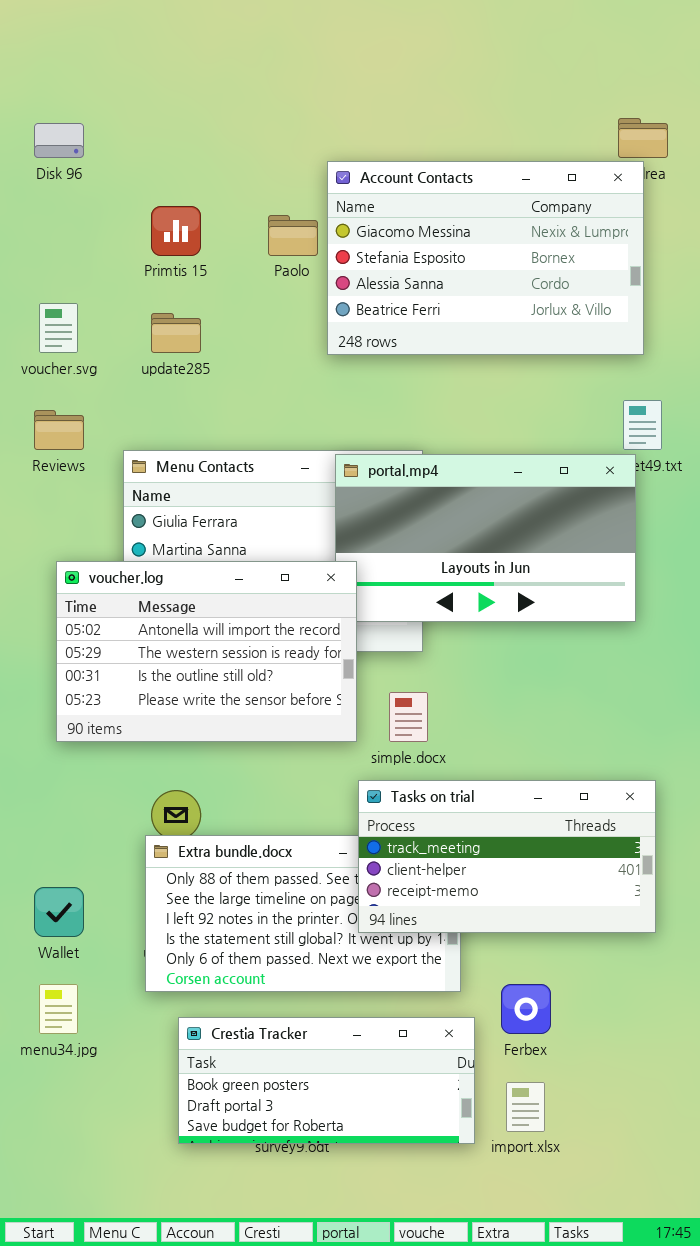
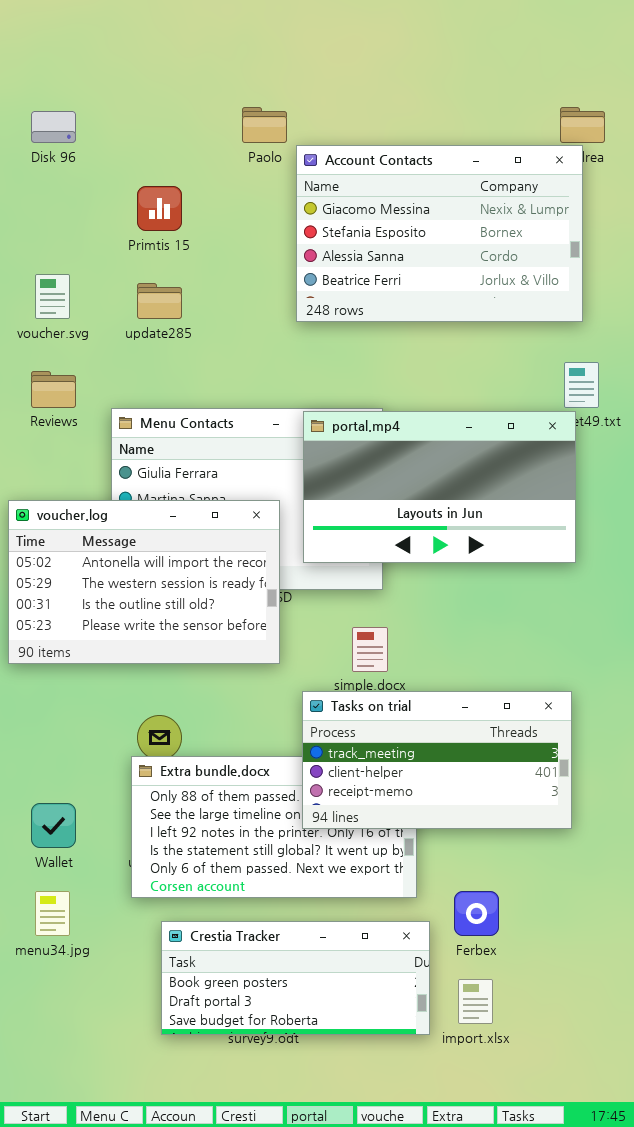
Paolo: [268,215,318,256] -> [242,107,287,143], moved
voucher.log: [56,561,357,742] -> [8,500,280,664], moved
Tasks on trial: [358,780,656,933] -> [302,691,572,829], moved

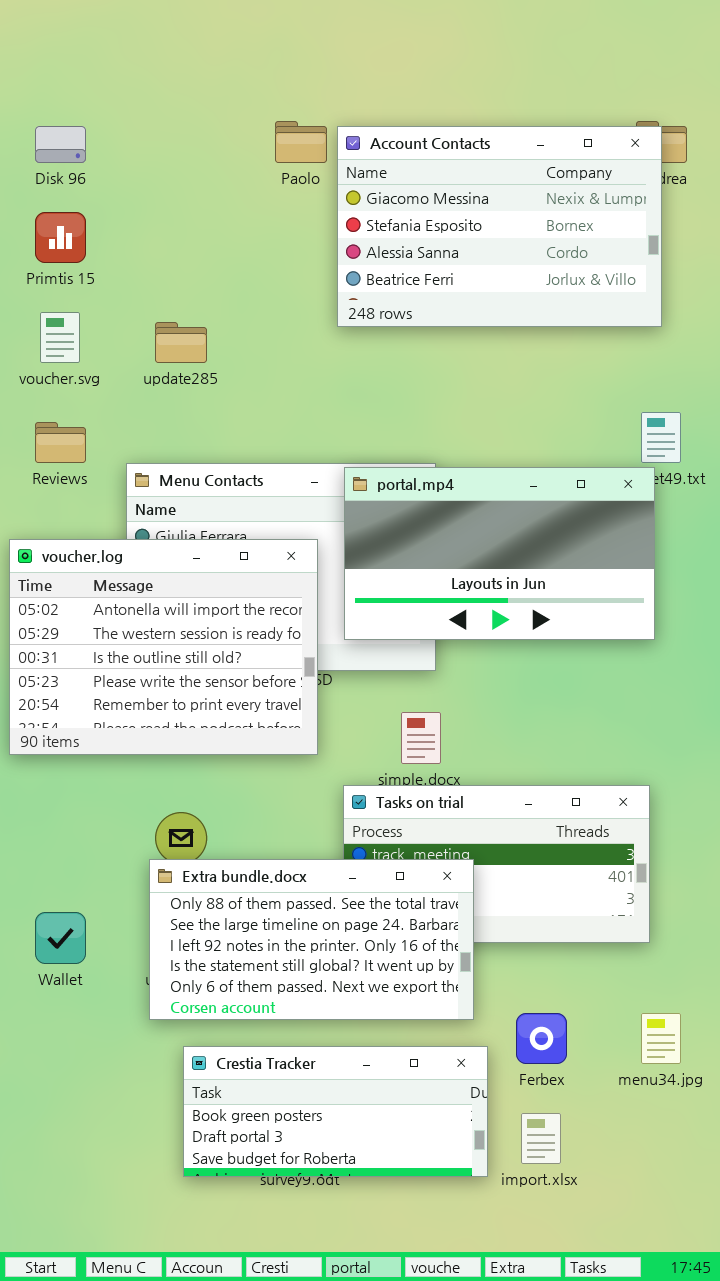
Account Contacts: [296,145,583,322] -> [337,126,662,327], moved
Primtis 15: [137,186,182,231] -> [35,212,86,263], moved
voucher.log: [8,500,280,664] -> [9,539,318,755], resized
Extra bundle.docx: [131,756,417,898] -> [149,859,474,1020], raised
menu34.jpg: [35,891,70,936] -> [641,1013,681,1064], moved

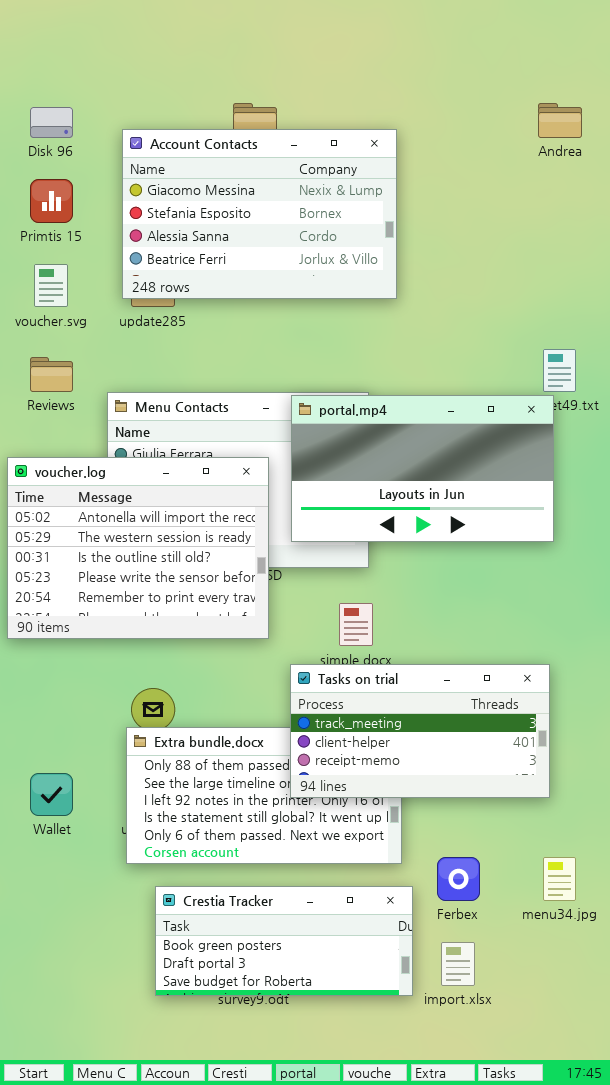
Account Contacts: [337,126,662,327] -> [122,129,397,299], moved
Tasks on trial: [343,785,650,943] -> [290,664,550,798], raised

